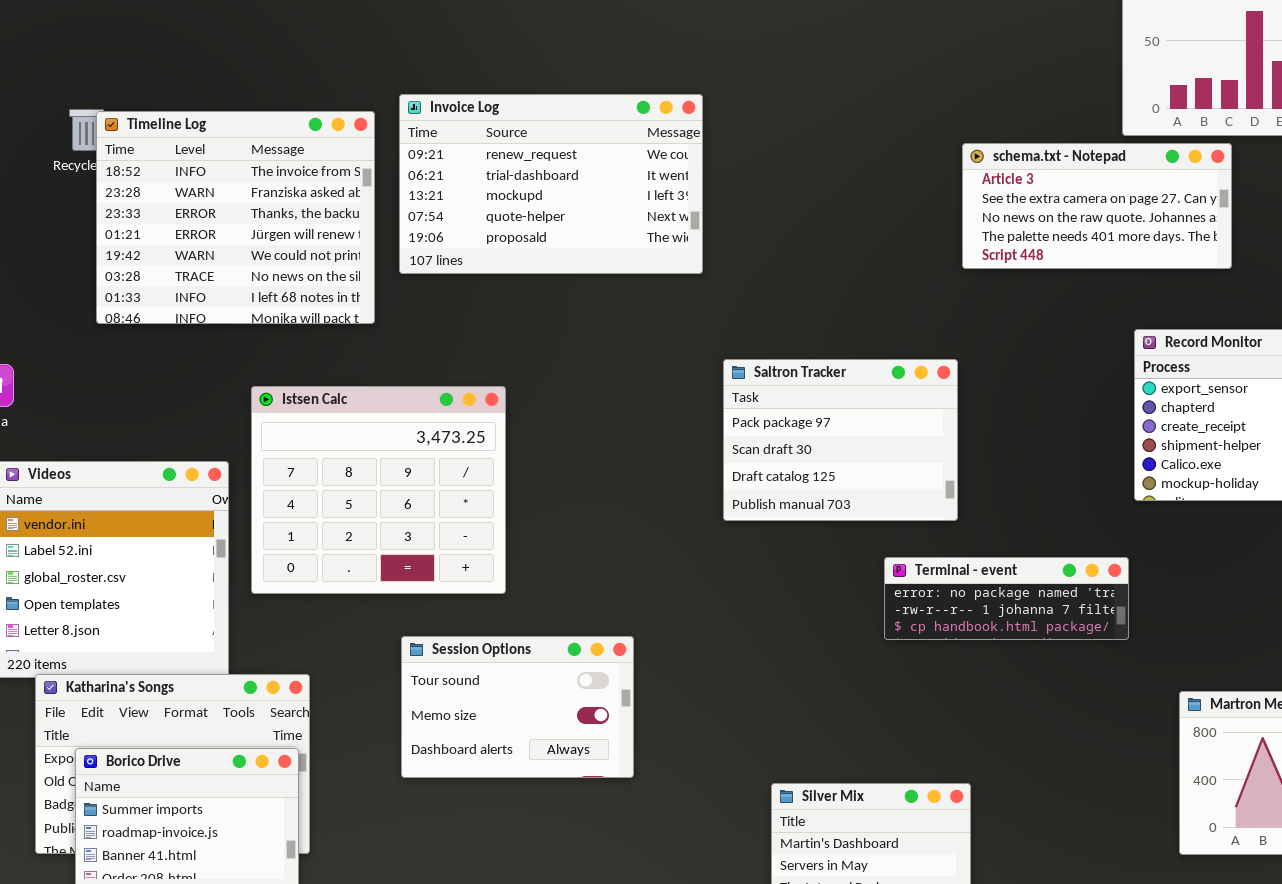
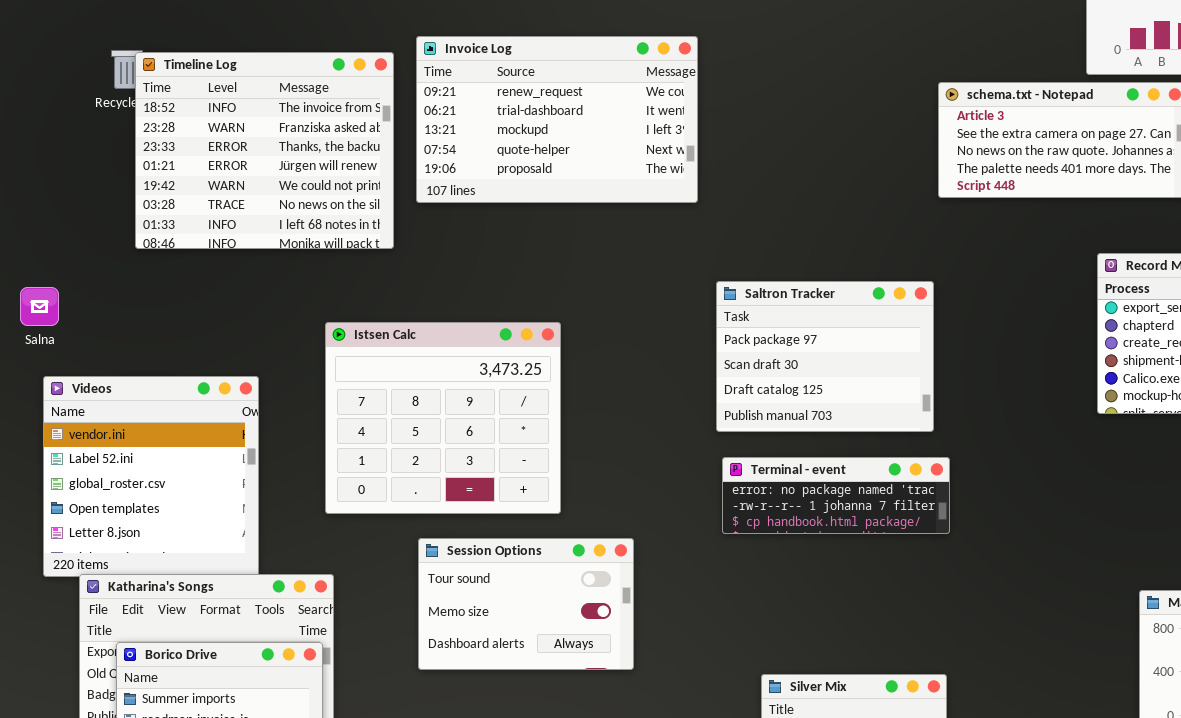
Istsen Calc: [251,386,506,594] -> [325,322,561,514], moved
Terminal - event: [884,557,1129,640] -> [722,457,950,534], moved

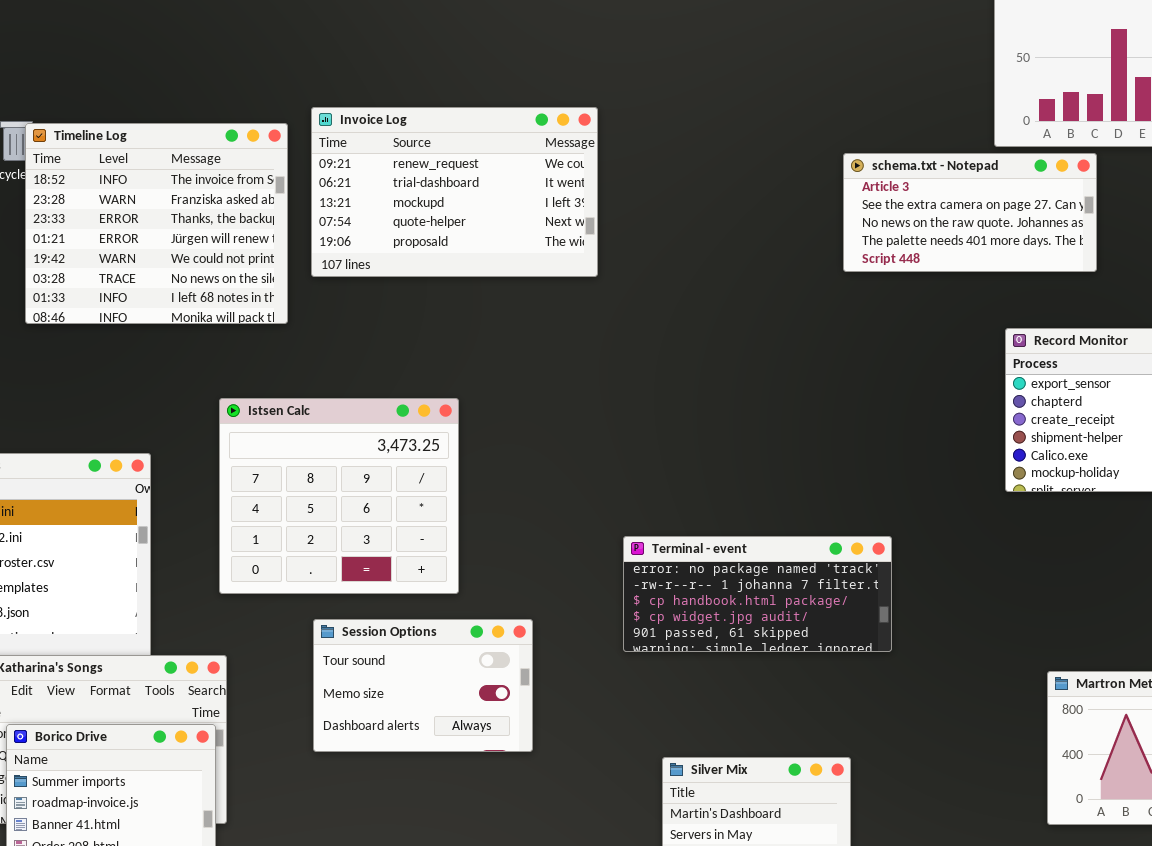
Saltron Tracker: [716,281,934,432] -> none, closed
Terminal - event: [722,457,950,534] -> [623,536,892,652], resized

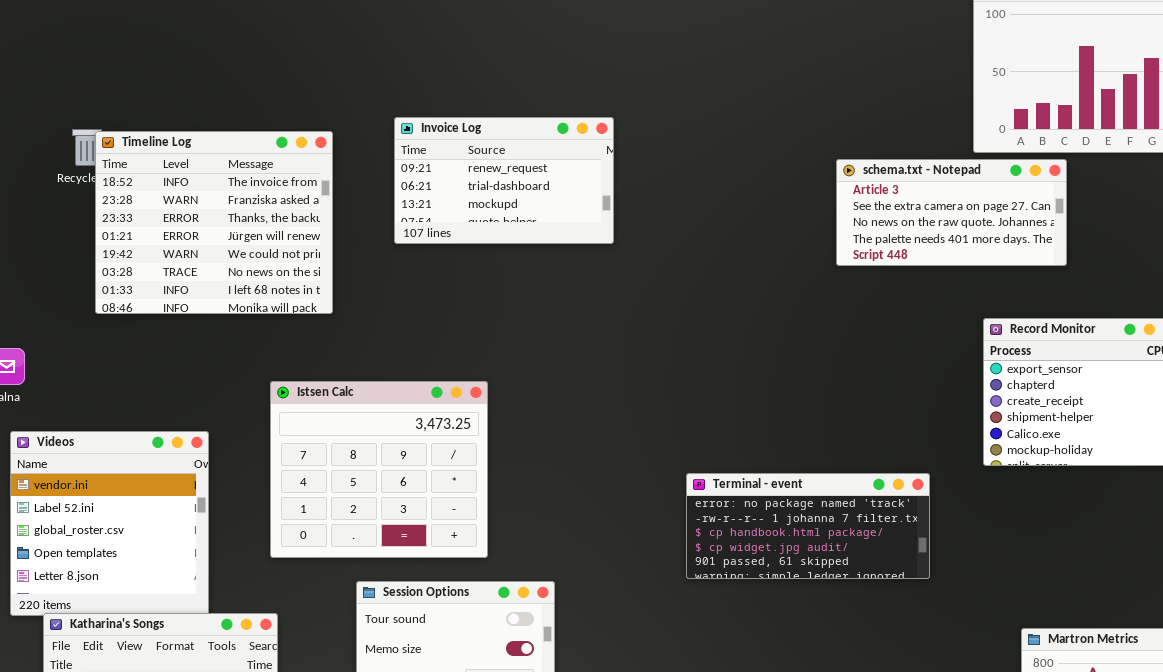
Invoice Log: [311,107,598,277] -> [394,117,614,244], resized
Terminal - event: [623,536,892,652] -> [686,473,930,579], moved

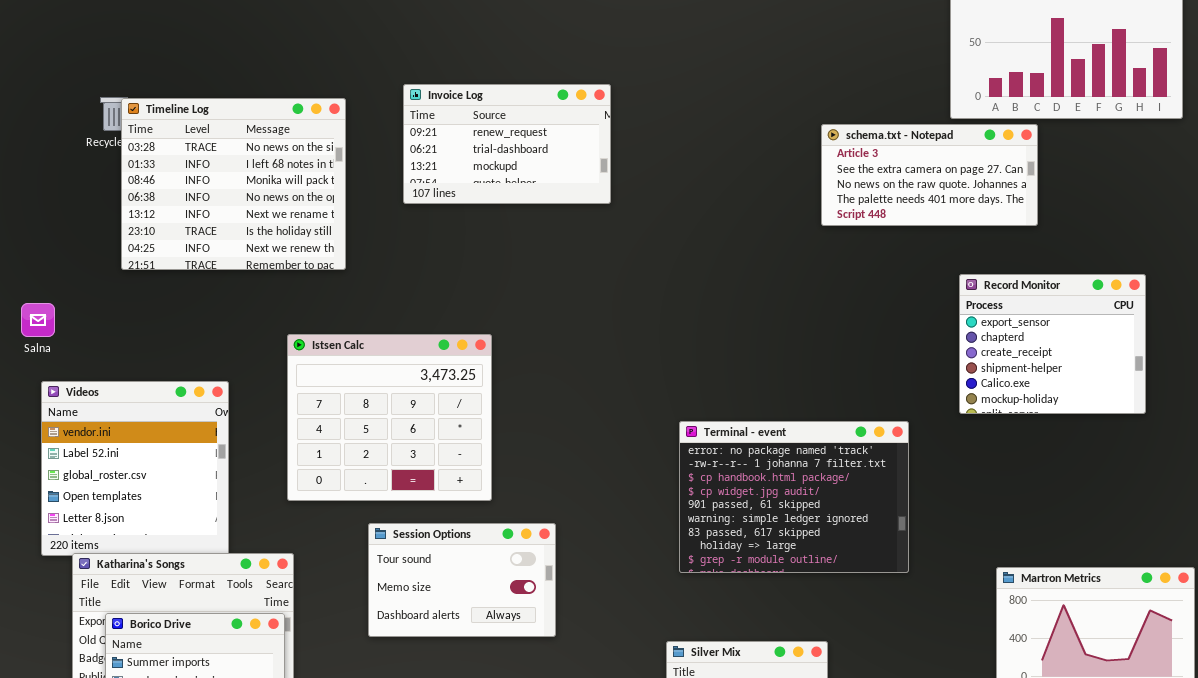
Timeline Log: [95,131,333,314] -> [121,98,346,270], scrolled down 5 rows
Terminal - event: [686,473,930,579] -> [679,421,909,573], resized

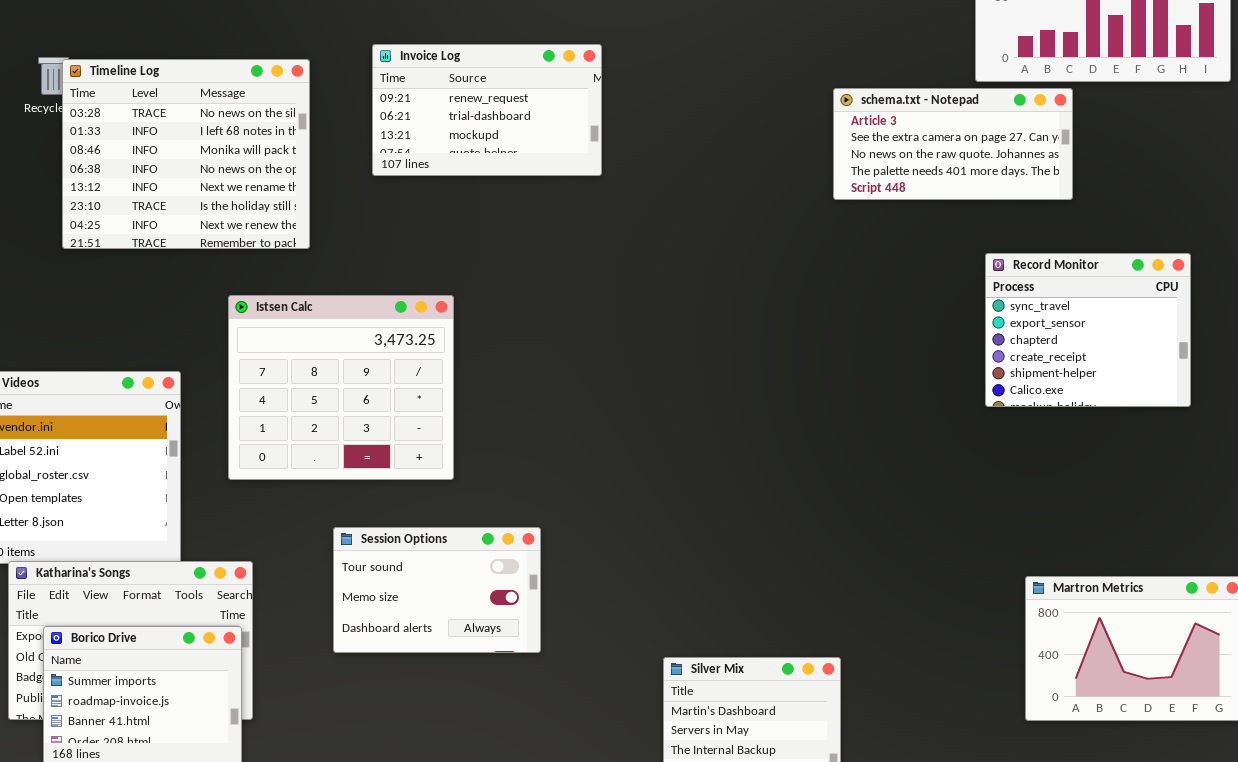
Record Monitor: [959,274,1146,414] -> [985,253,1191,407], scrolled up 1 row
Istsen Calc: [287,334,492,501] -> [228,295,454,480], moved
Terminal - event: [679,421,909,573] -> none, closed

